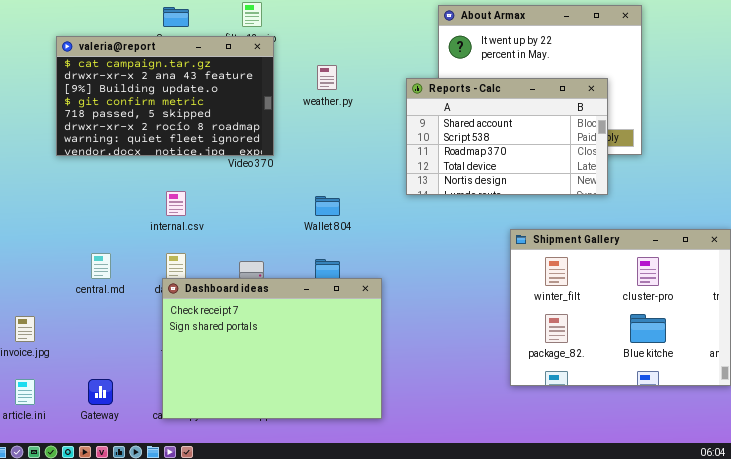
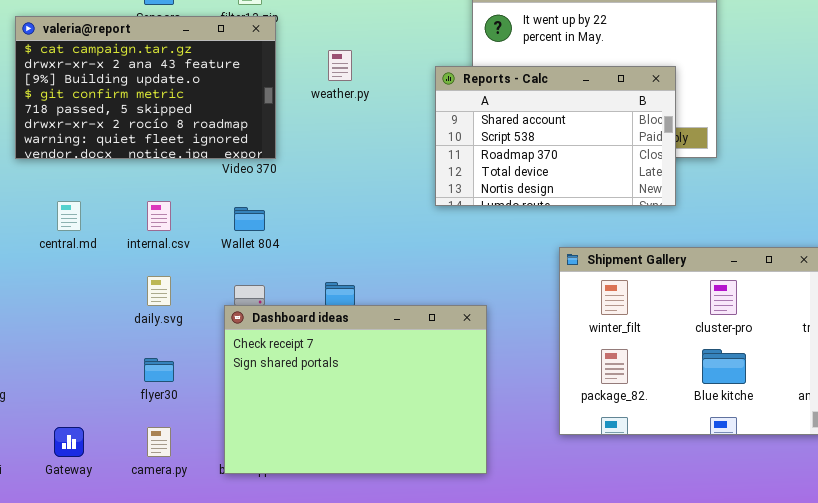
Wallet 804: [315,196,340,216] -> [234,207,265,231], moved
central.md: [91,253,111,279] -> [57,201,81,231], moved
Dashboard ideas: [162,278,382,419] -> [224,305,487,474], moved

